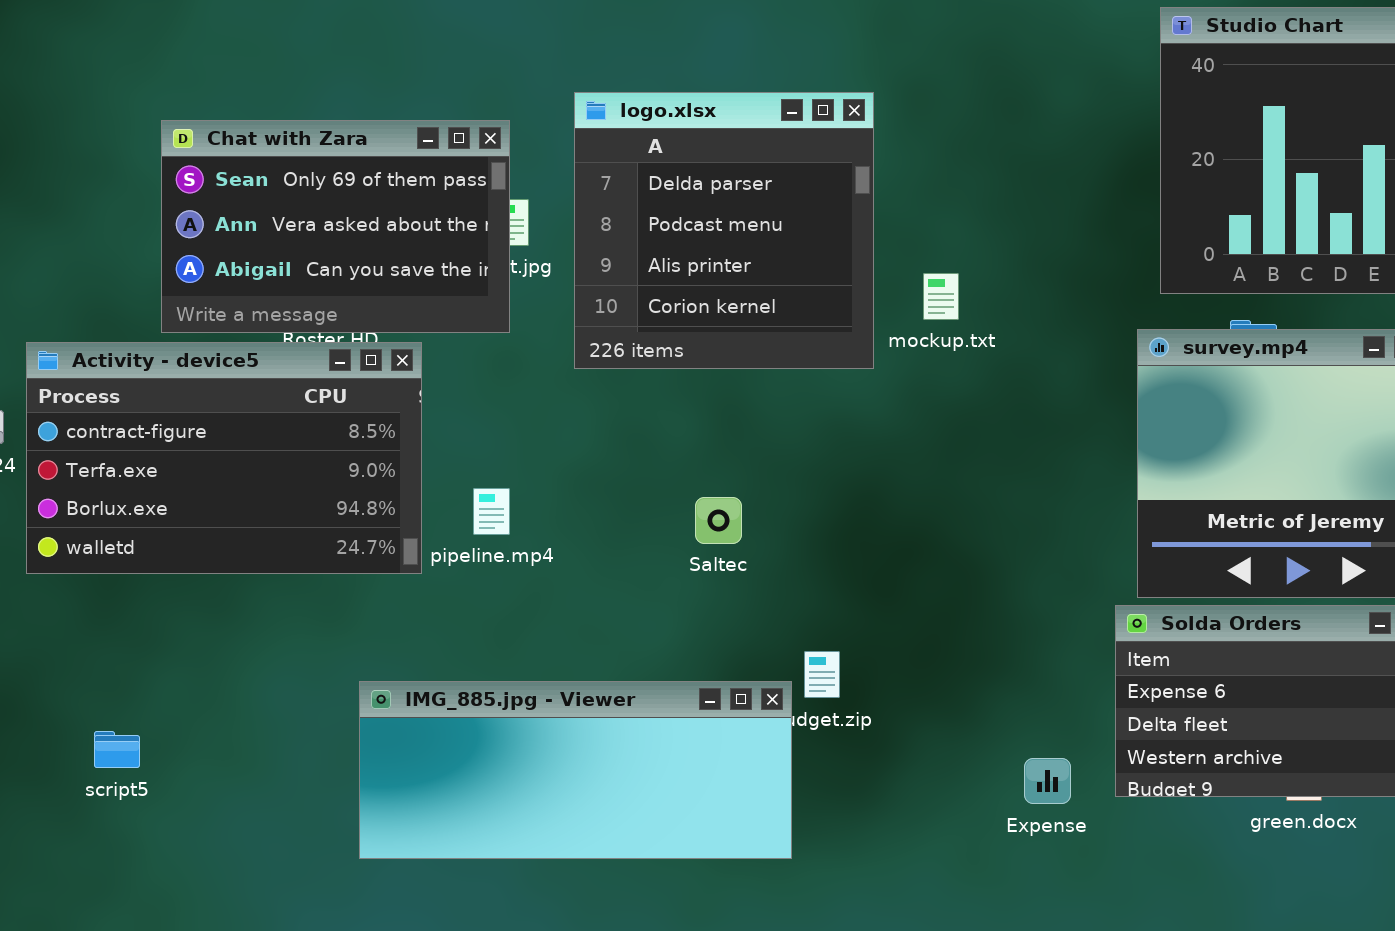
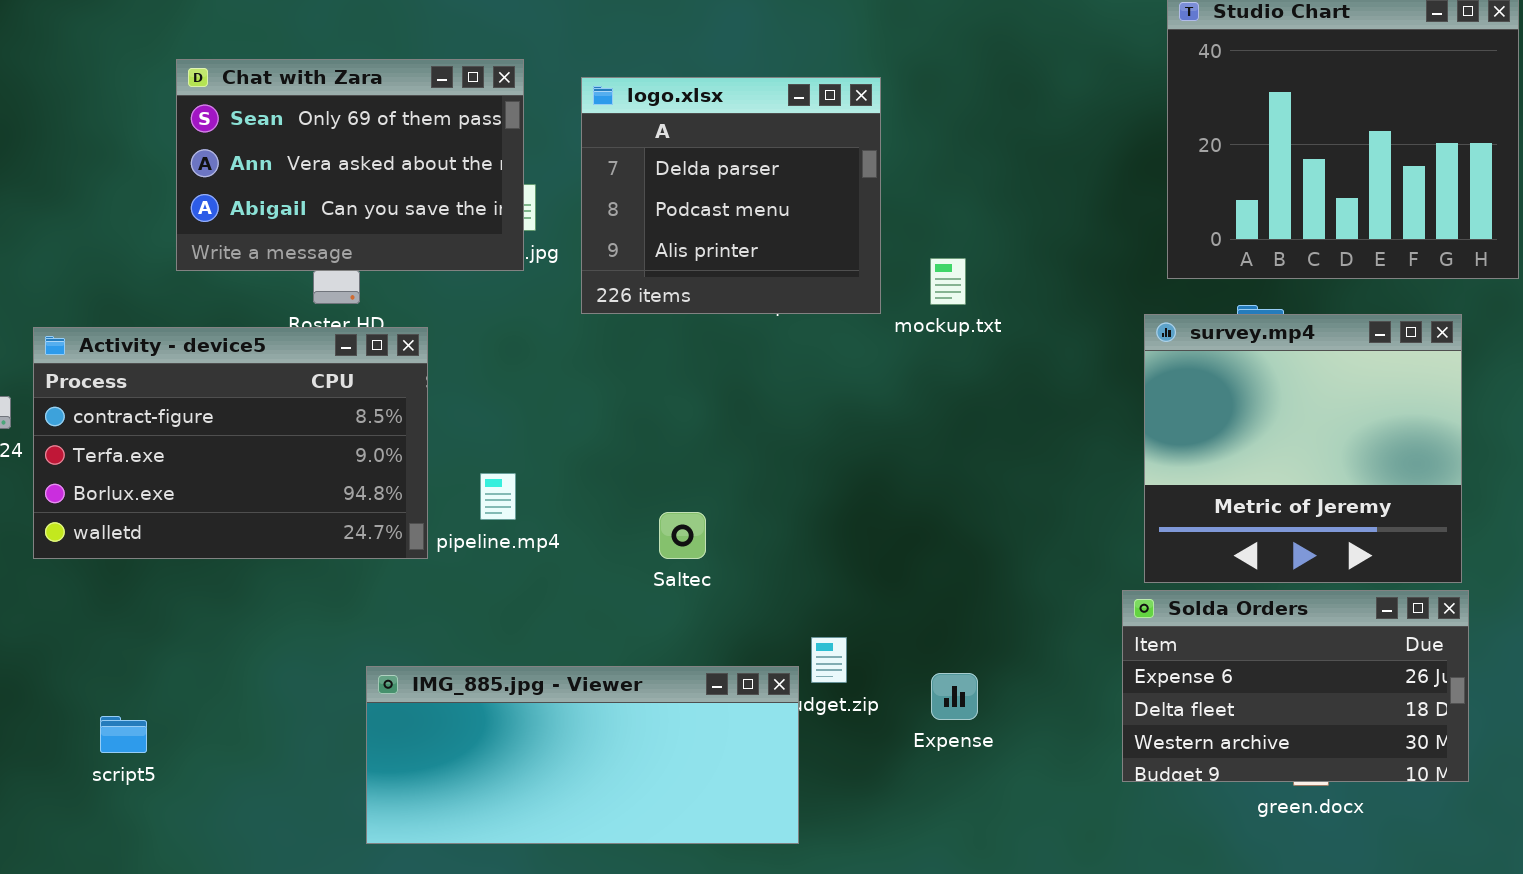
logo.xlsx: [574,92,874,369] -> [581,77,881,314], resized
Chat with Zara: [161,120,510,333] -> [176,59,524,271], moved
Saltec: [695,497,742,544] -> [659,512,706,559], moved
Expense: [1024,758,1071,804] -> [931,673,978,720], moved

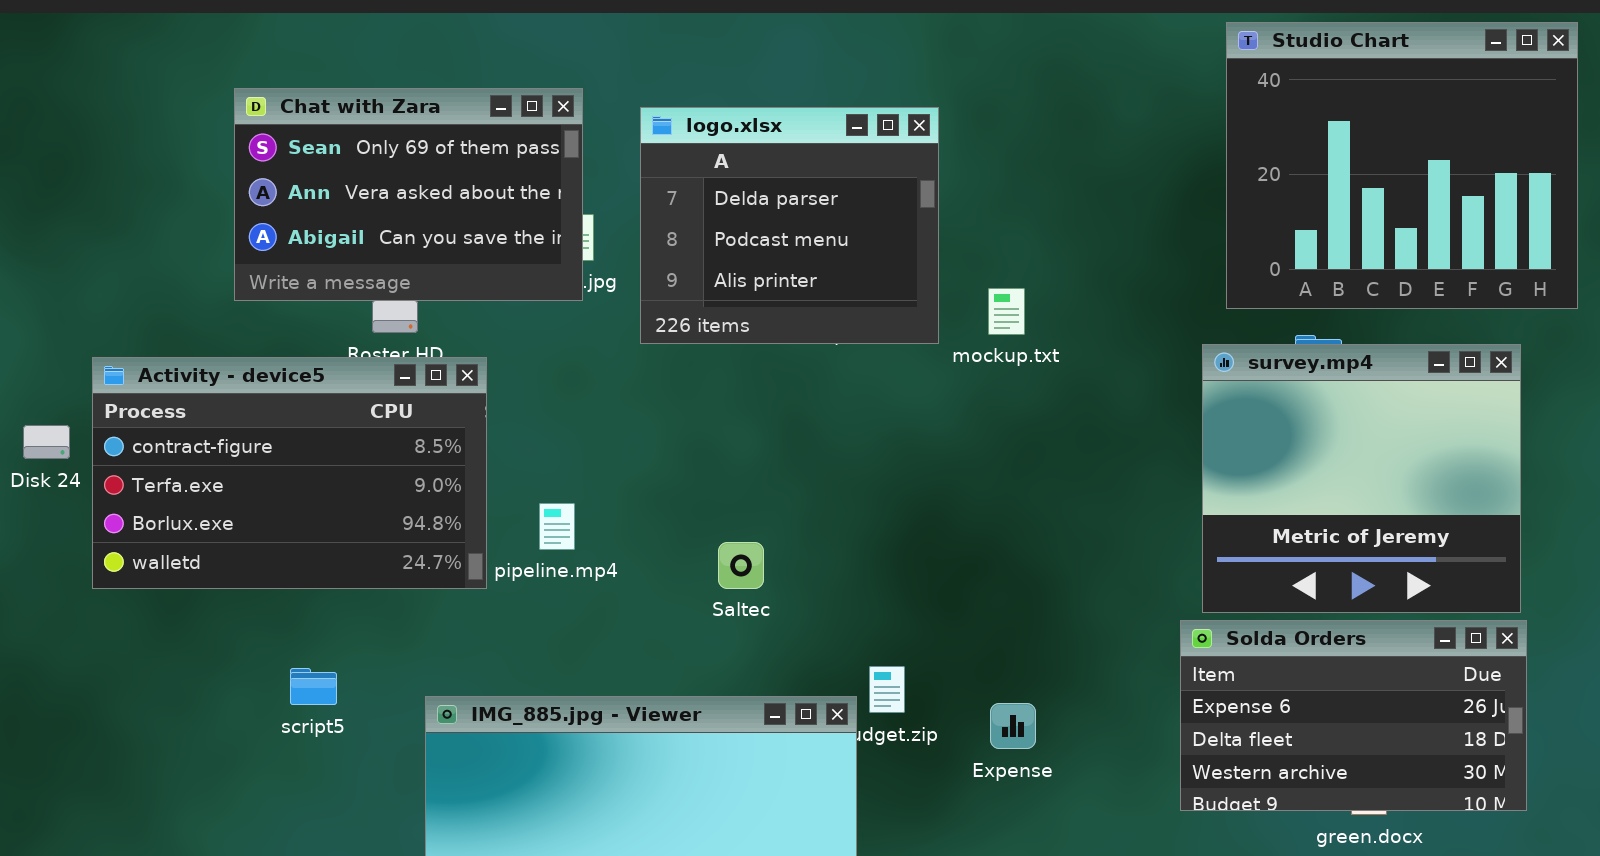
script5: [100,716,147,753] -> [290,668,337,705], moved

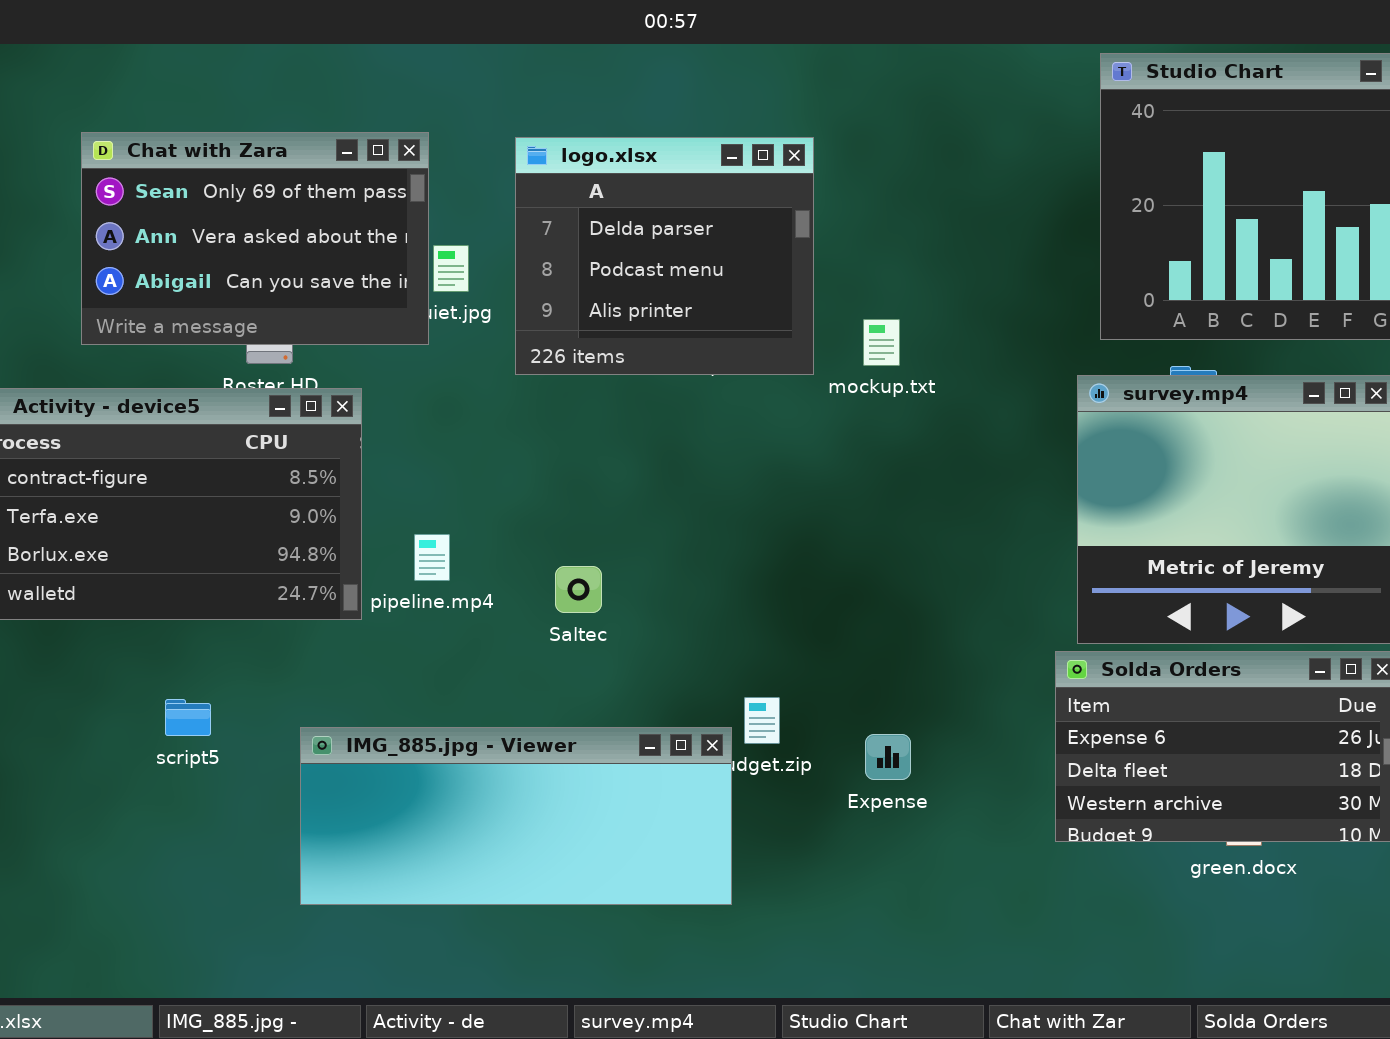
Chat with Zara: [234,88,583,301] -> [81,132,429,345], moved
Saltec: [718,542,764,589] -> [555,566,602,613], moved

